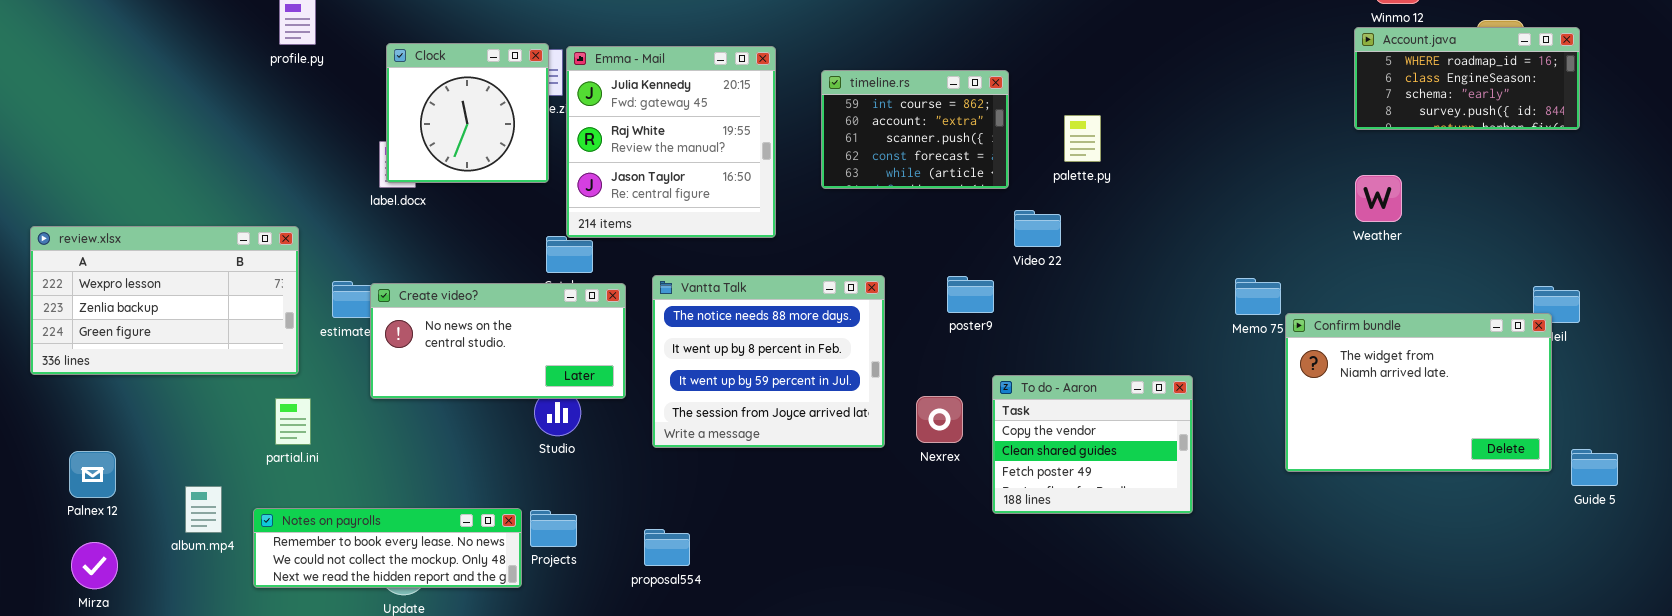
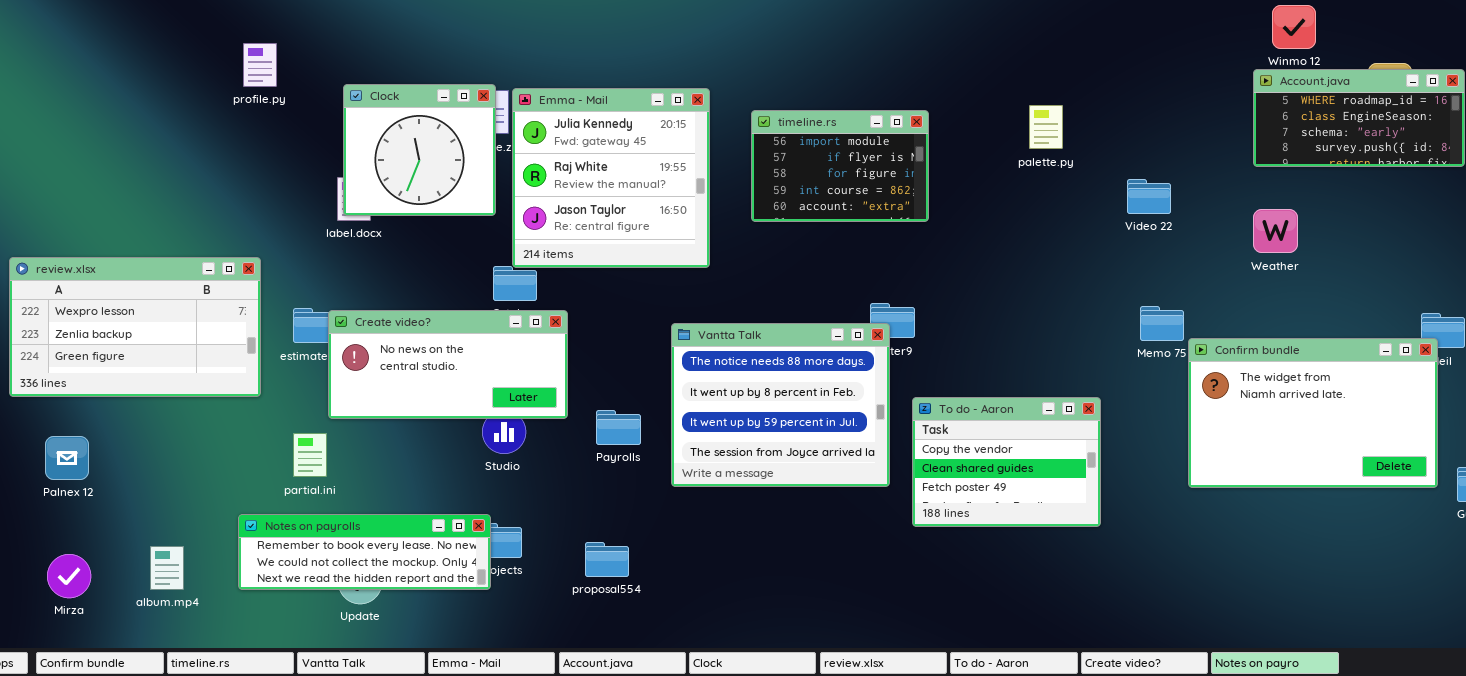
timeline.rs: [821,70,1009,189] -> [751,110,929,222], scrolled up 3 rows
palette.py: [1064,115,1101,162] -> [1029,105,1063,149], moved
Video 22: [1014,210,1061,247] -> [1127,179,1171,214], moved
Vantta Talk: [652,275,885,448] -> [671,323,890,487], moved
partial.ini: [275,398,311,445] -> [293,433,327,477], moved
Palnex 12: [69,451,116,498] -> [45,436,89,480], moved
album.mp4: [185,486,222,533] -> [150,546,184,590], moved
Notes on payrolls: [253,508,522,588] -> [238,514,491,590], moved

